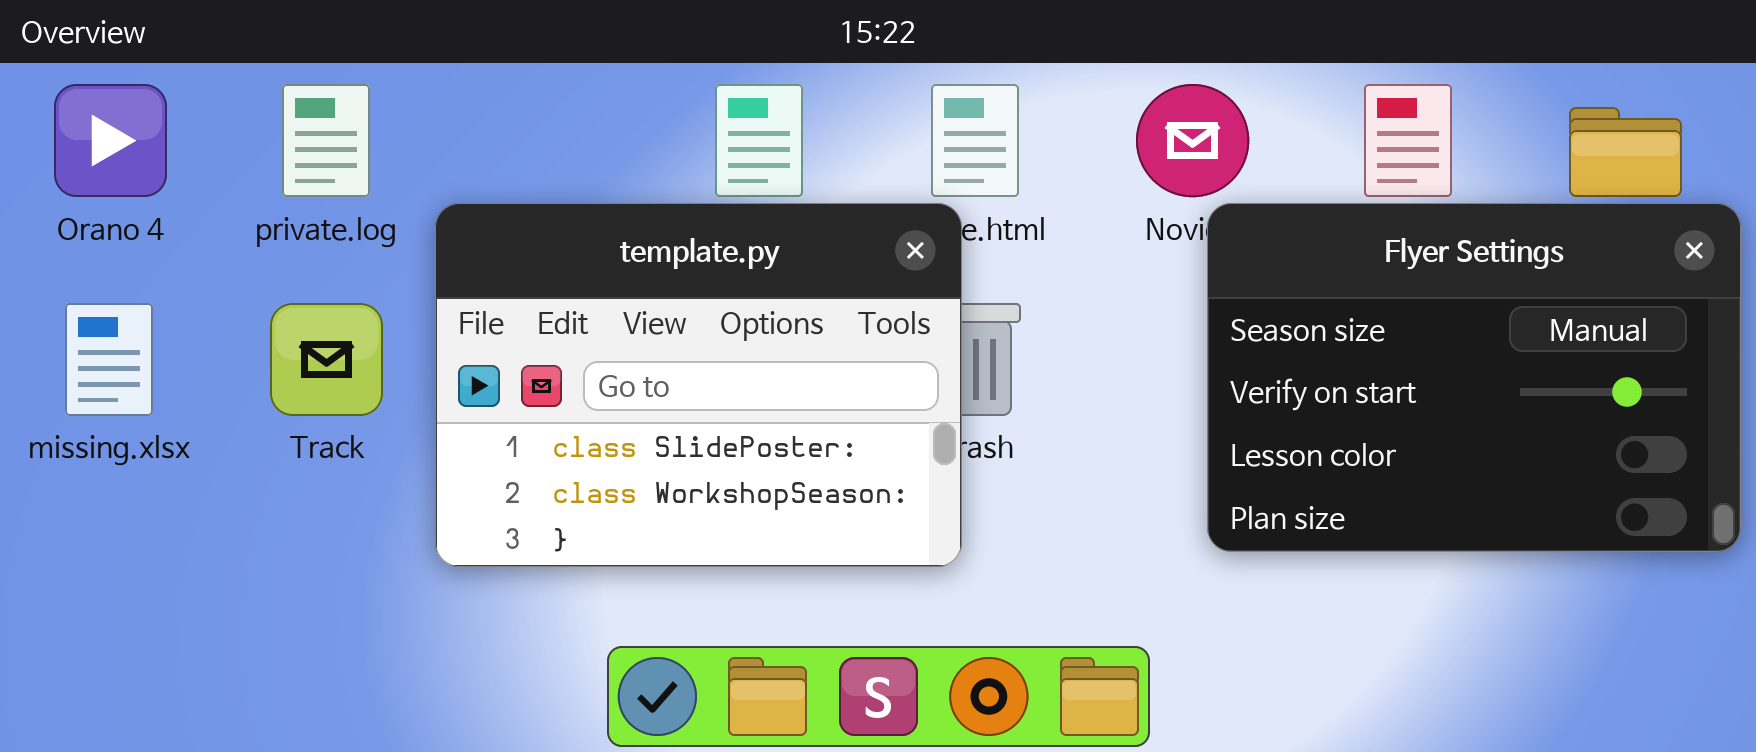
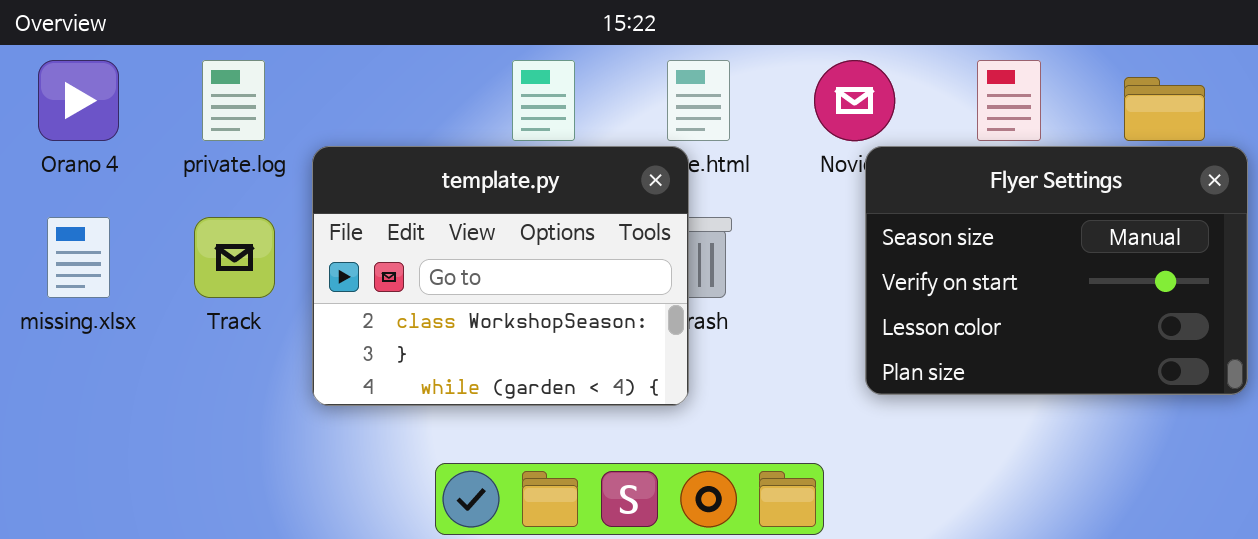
template.py: [435,203,962,567] -> [312,146,689,406], scrolled down 1 row

